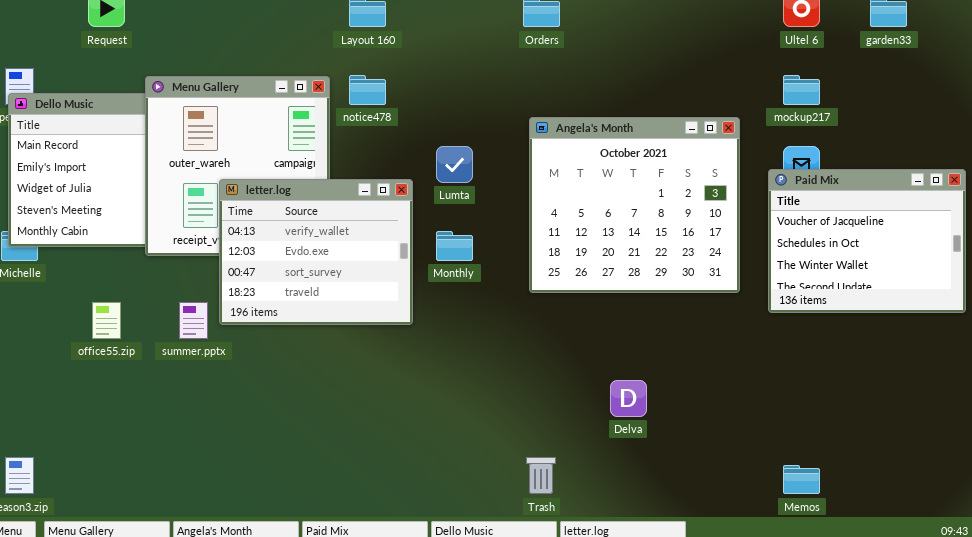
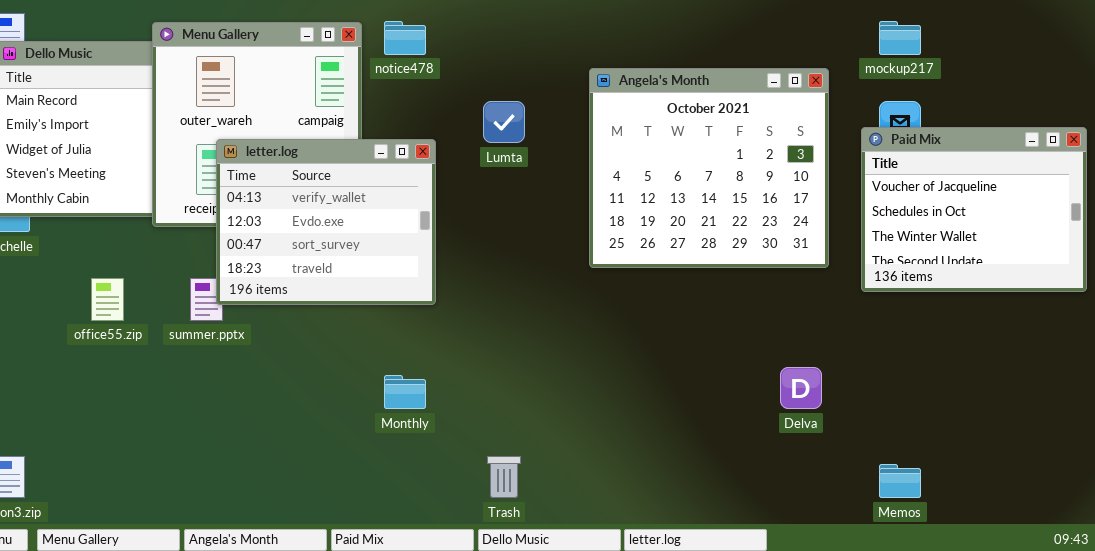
letter.log: [219,179,413,325] -> [216,139,436,305], moved
Monthly: [436,231,473,261] -> [384,375,426,409], moved
Delva: [610,380,647,417] -> [780,367,822,409], moved
Trash: [526,457,556,494] -> [487,456,521,498], moved

